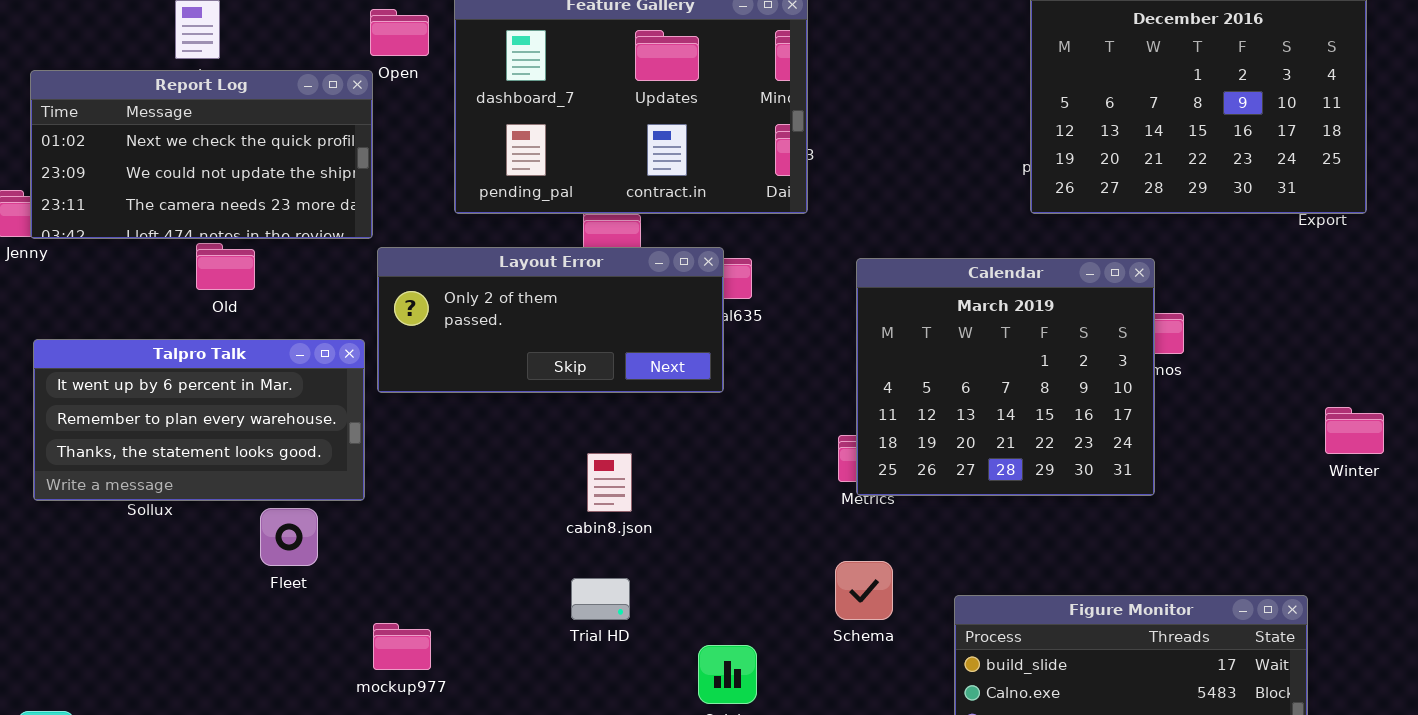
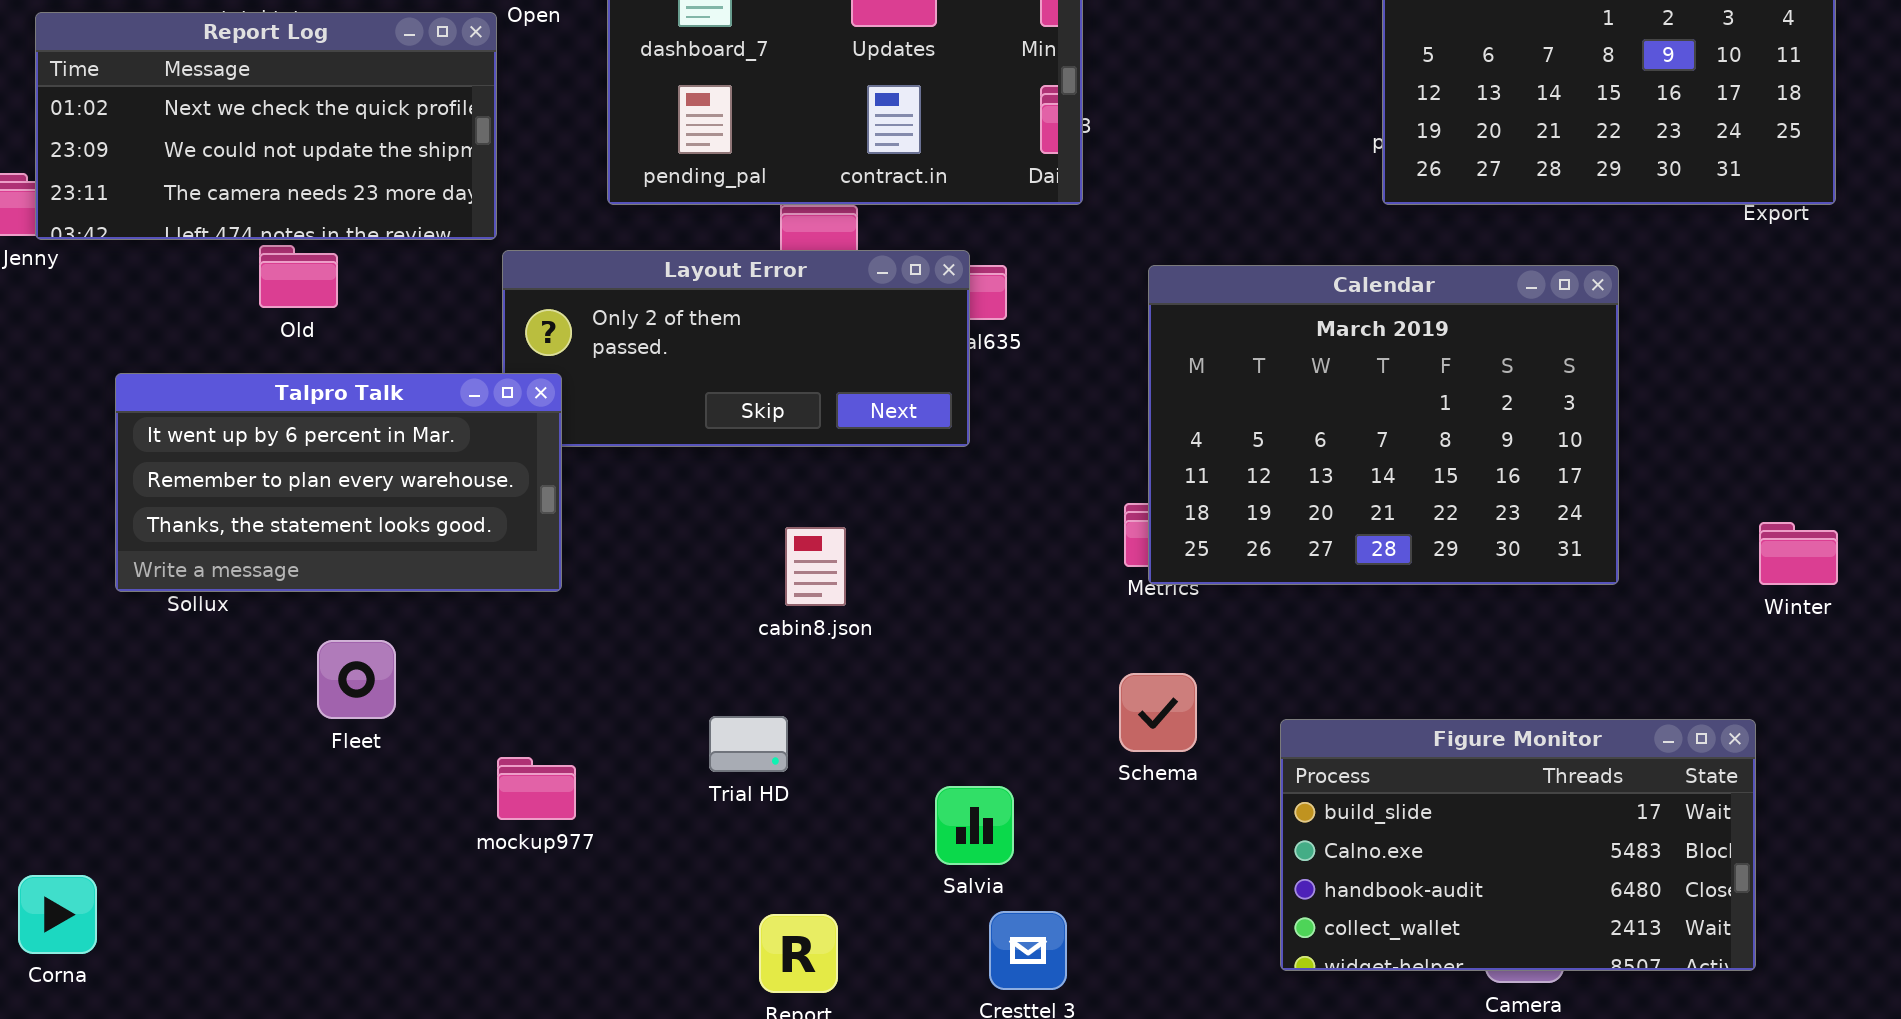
Calendar: [856,258,1155,496] -> [1148,265,1619,585], resized
Talpro Talk: [33,339,365,501] -> [115,373,562,592], moved
Winter: [1325,407,1384,454] -> [1759,522,1838,585], moved
Fleet: [260,508,318,566] -> [317,640,396,719], moved
Trial HD: [571,578,630,620] -> [709,716,788,772], moved

